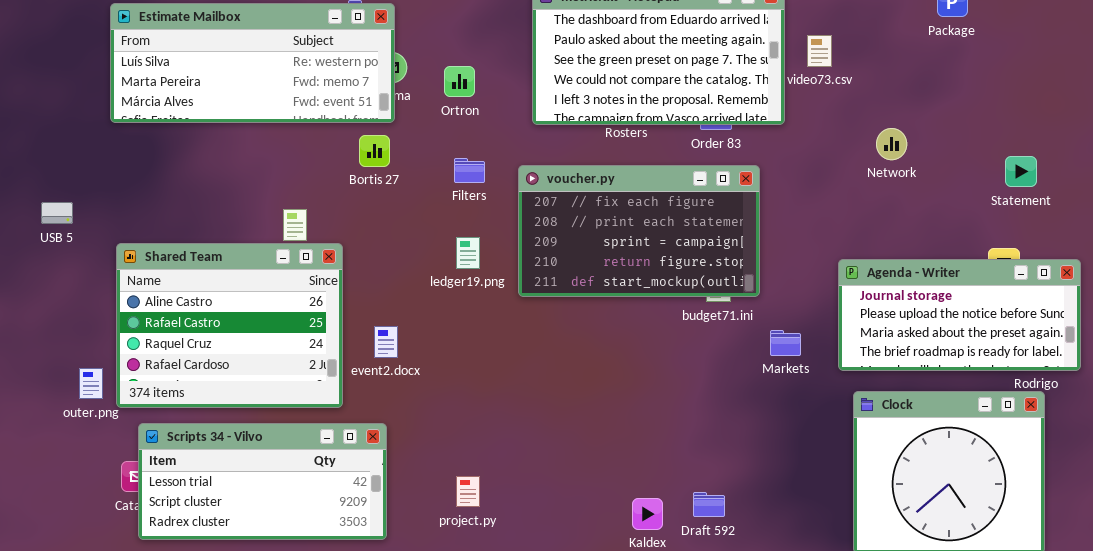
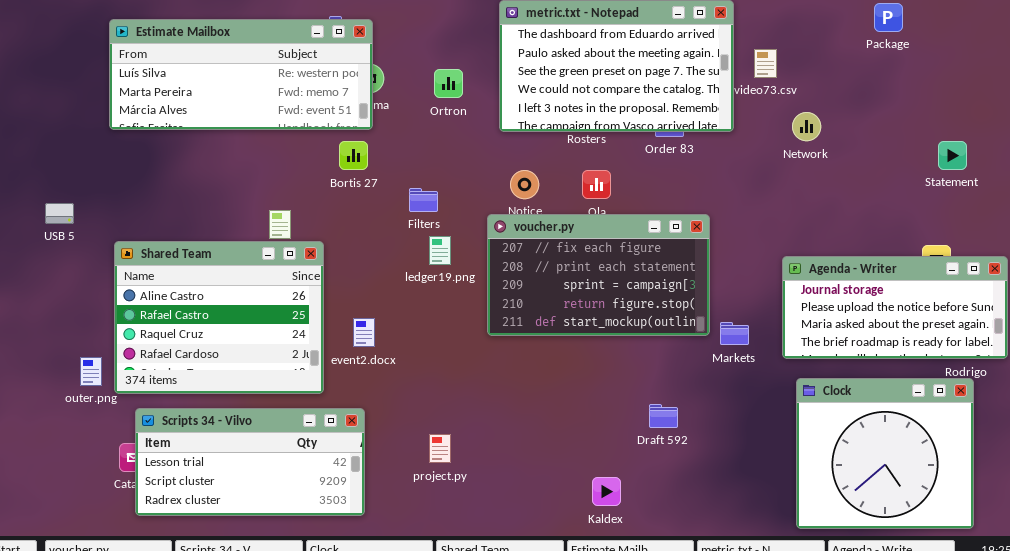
Ortron: [444,66,475,97] -> [434,69,463,98], moved
Network: [876,128,907,160] -> [792,112,821,141], moved
Statement: [1005,156,1037,187] -> [938,141,967,170], moved
Filters: [454,158,485,183] -> [409,188,438,212], moved
voucher.py: [518,165,760,297] -> [487,214,710,336], moved
project.py: [456,476,480,507] -> [429,434,451,463], moved
Draft 592: [693,492,725,517] -> [649,404,678,428], moved

